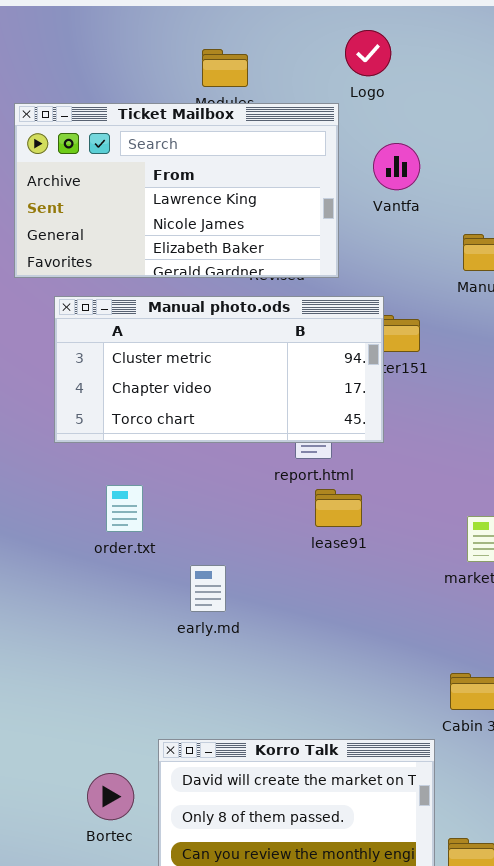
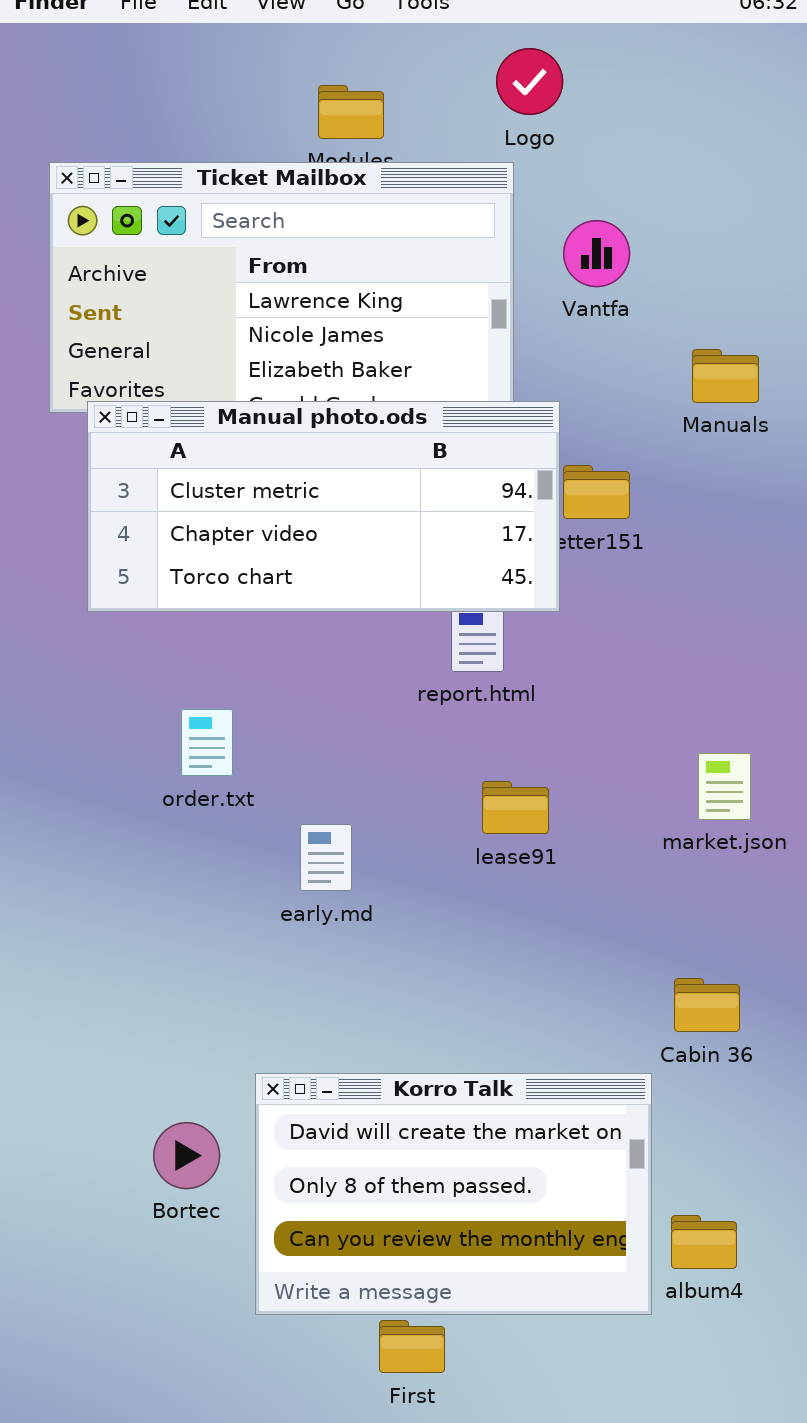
Logo: [345,30,391,76] -> [496,48,563,115], moved
Manual photo.ods: [54,296,384,443] -> [87,401,560,612], moved
lease91: [315,489,362,527] -> [482,781,549,834], moved

